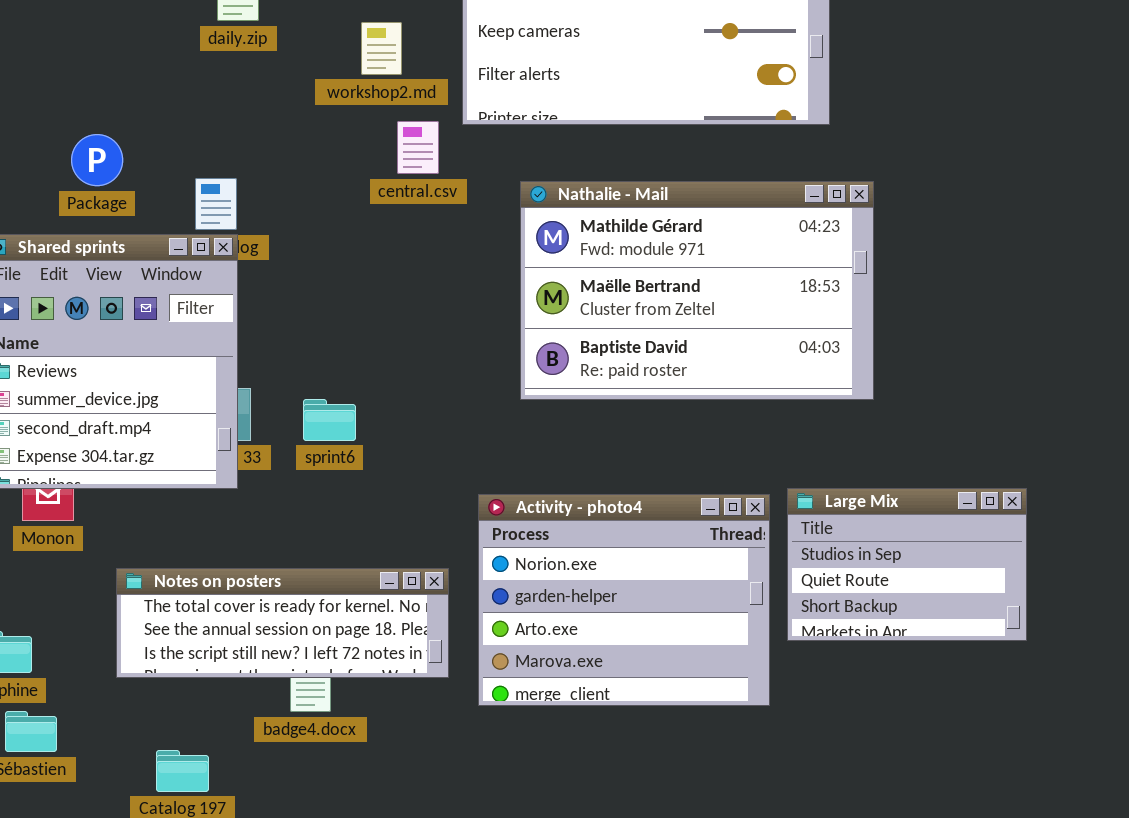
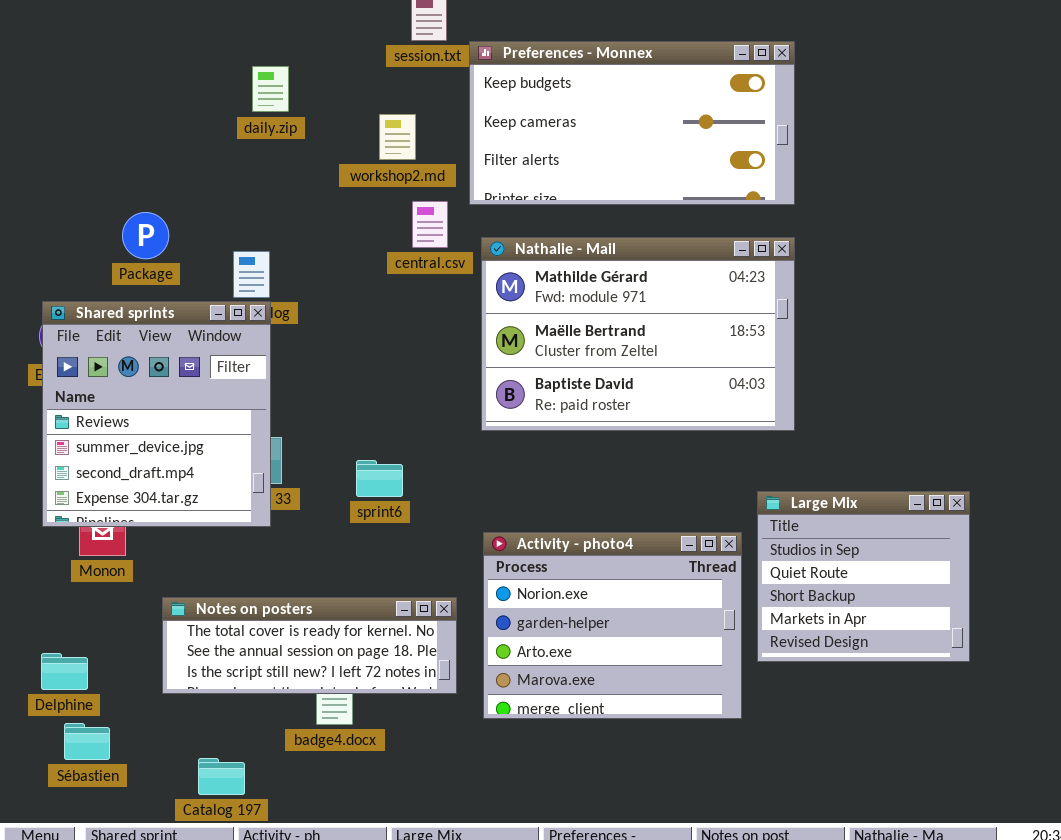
Nathalie - Mail: [520,181,874,400] -> [481,237,795,431], moved
sprint6: [303,399,356,441] -> [356,460,403,497], moved
Large Mix: [787,488,1027,641] -> [757,491,970,662], resized

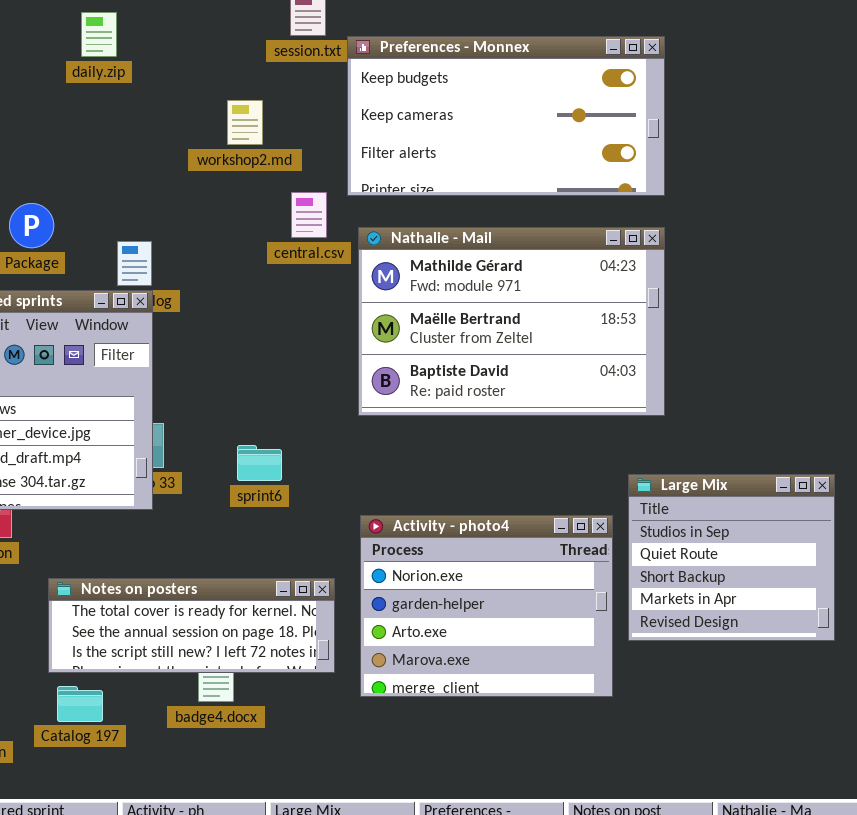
daily.zip: [252,66,289,112] -> [81,12,117,57], moved
workshop2.md: [379,114,416,160] -> [227,100,263,145], moved
Catalog 197: [198,758,245,795] -> [57,686,103,722], moved

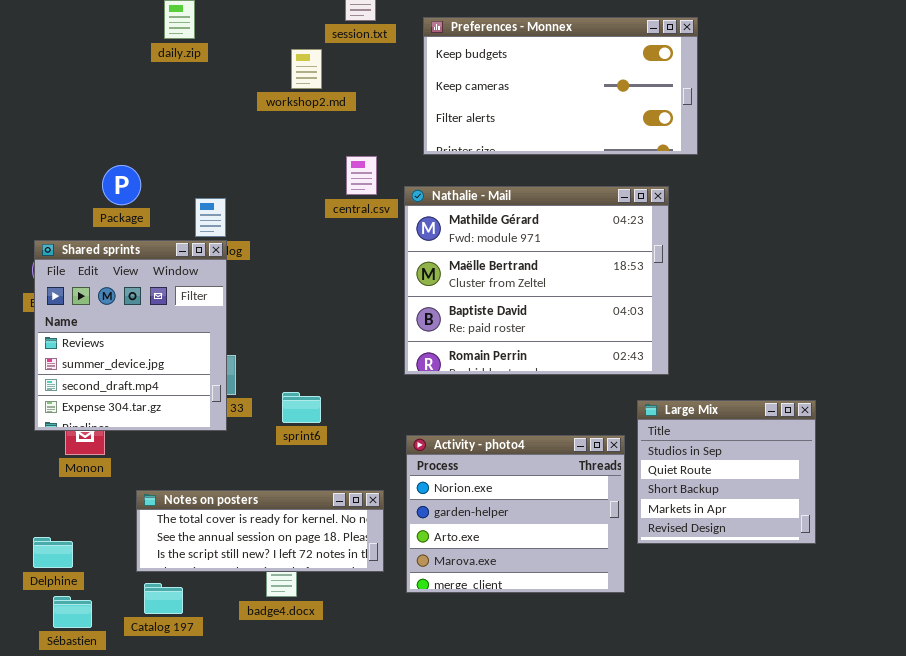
Preferences - Monnex: [347,36,665,196] -> [423,17,698,155], moved
workshop2.md: [227,100,263,145] -> [291,49,322,89], moved
Nathalie - Mail: [358,227,665,416] -> [404,186,669,375], resized
sprint6: [237,445,282,481] -> [282,392,321,423], moved

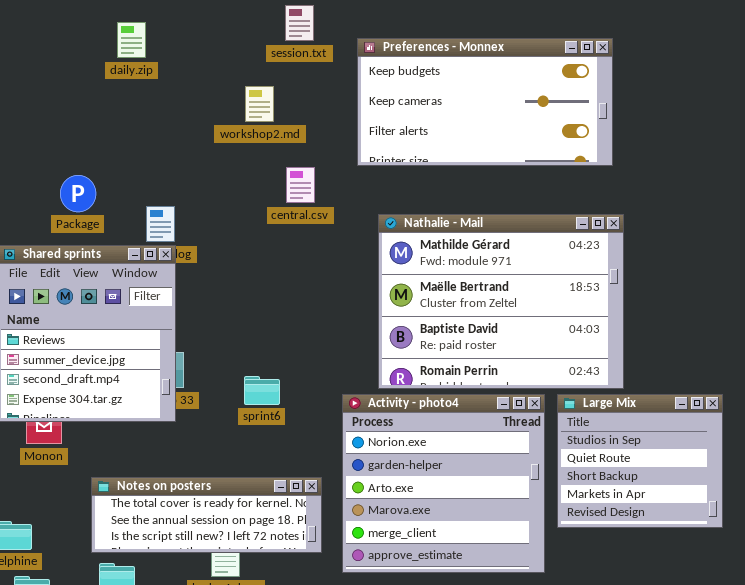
workshop2.md: [291,49,322,89] -> [245,86,274,122], moved
Nathalie - Mail: [404,186,669,375] -> [378,214,624,389], moved
sprint6: [282,392,321,423] -> [244,376,280,405], moved
Activity - photo4: [406,435,625,593] -> [342,394,545,573], resized

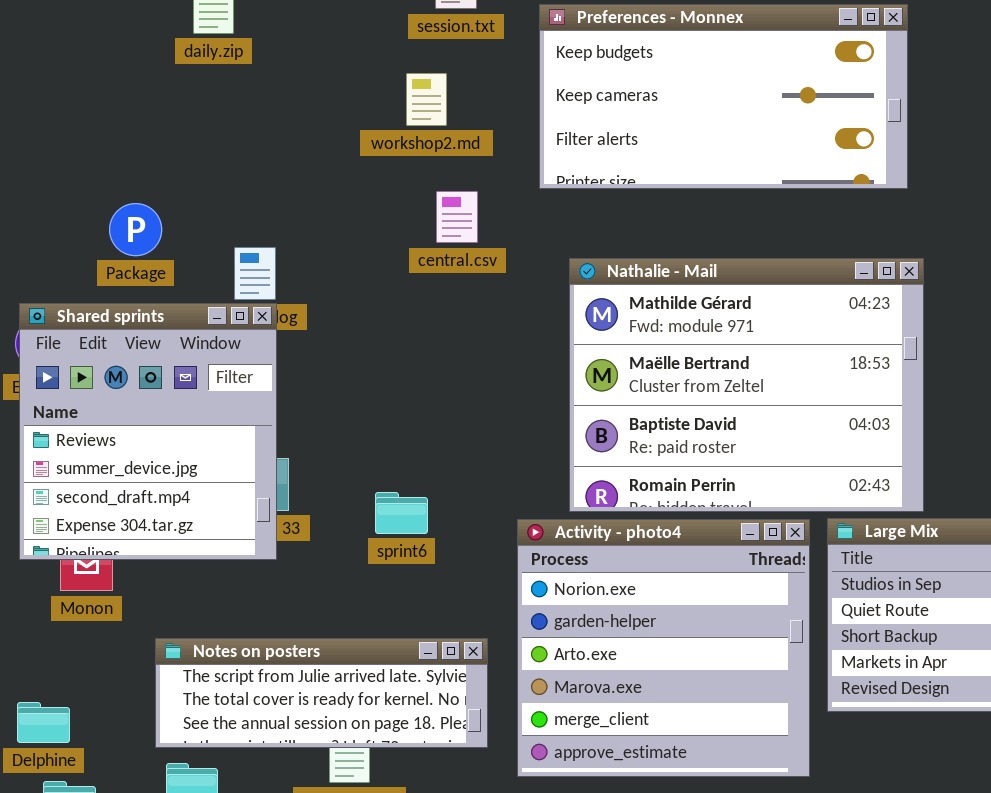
workshop2.md: [245,86,274,122] -> [406,73,447,126], moved
Notes on posters: [91,477,322,553] -> [155,638,488,748], scrolled up 1 row

